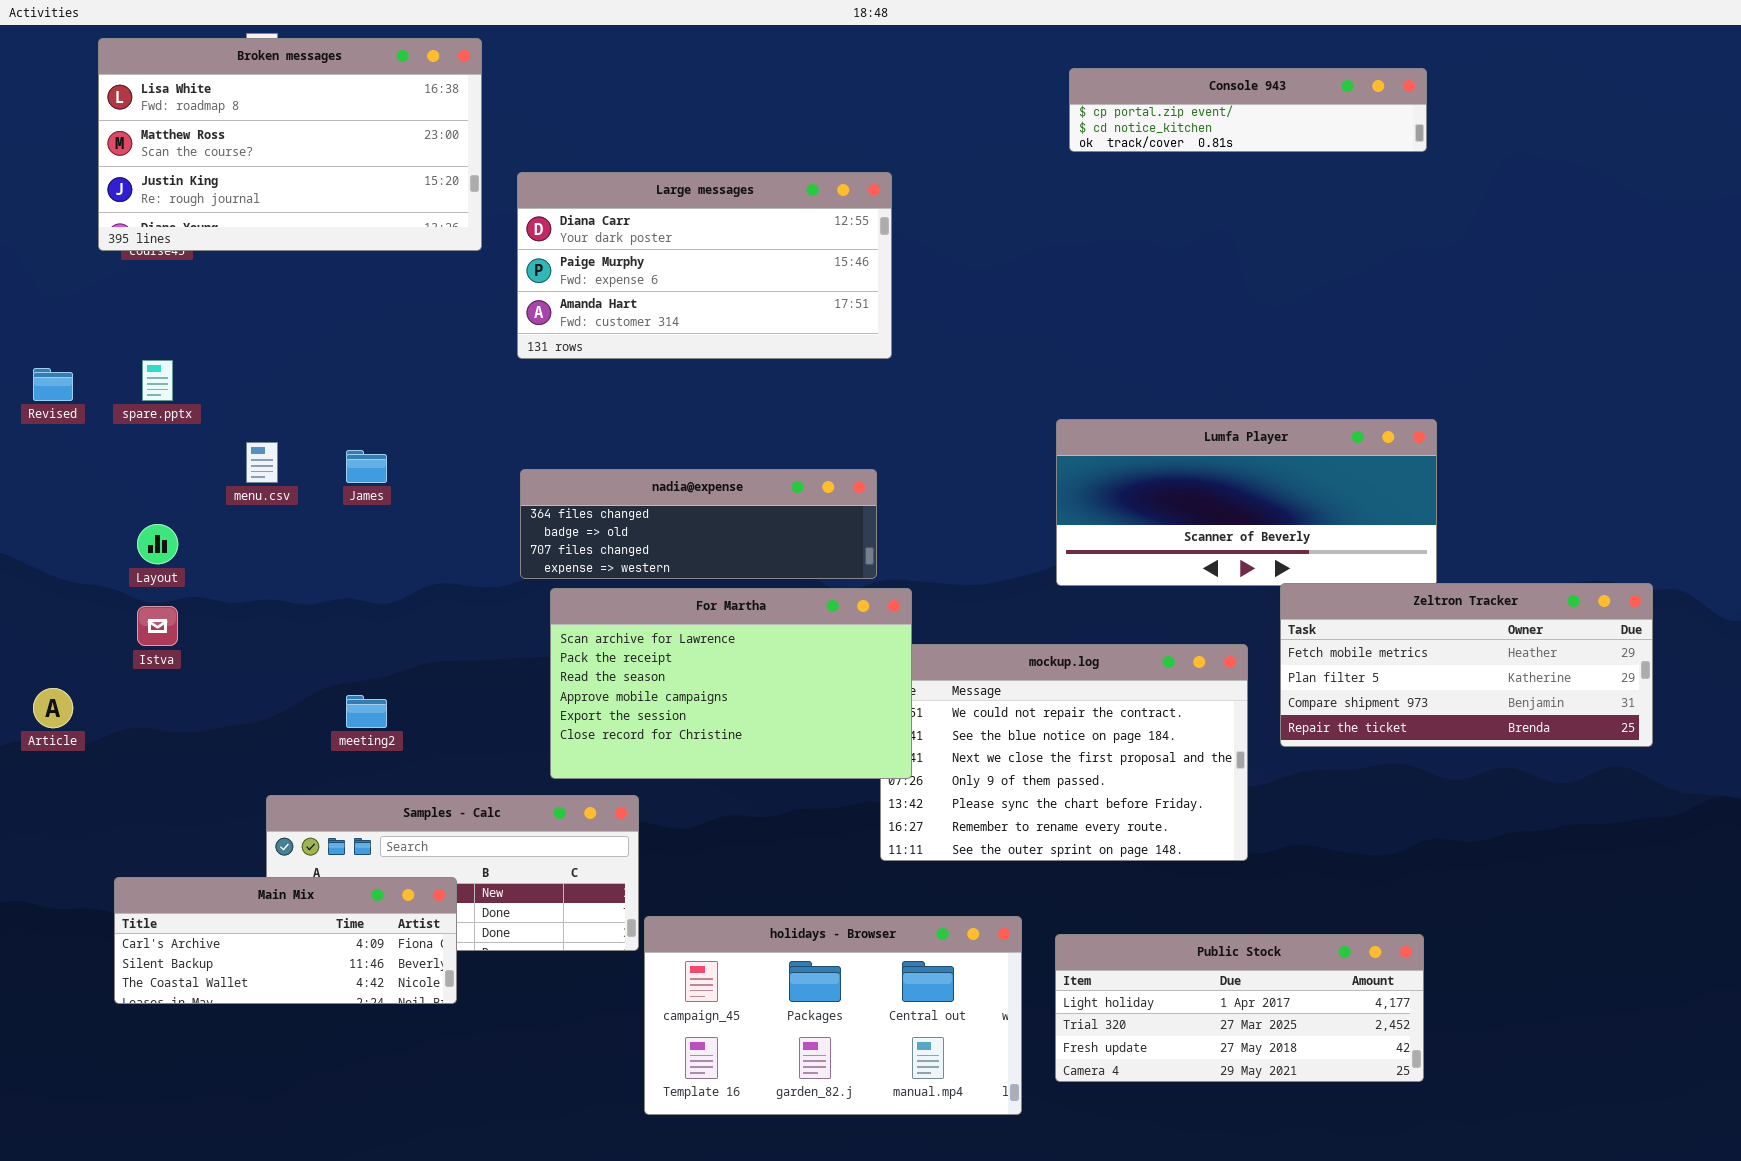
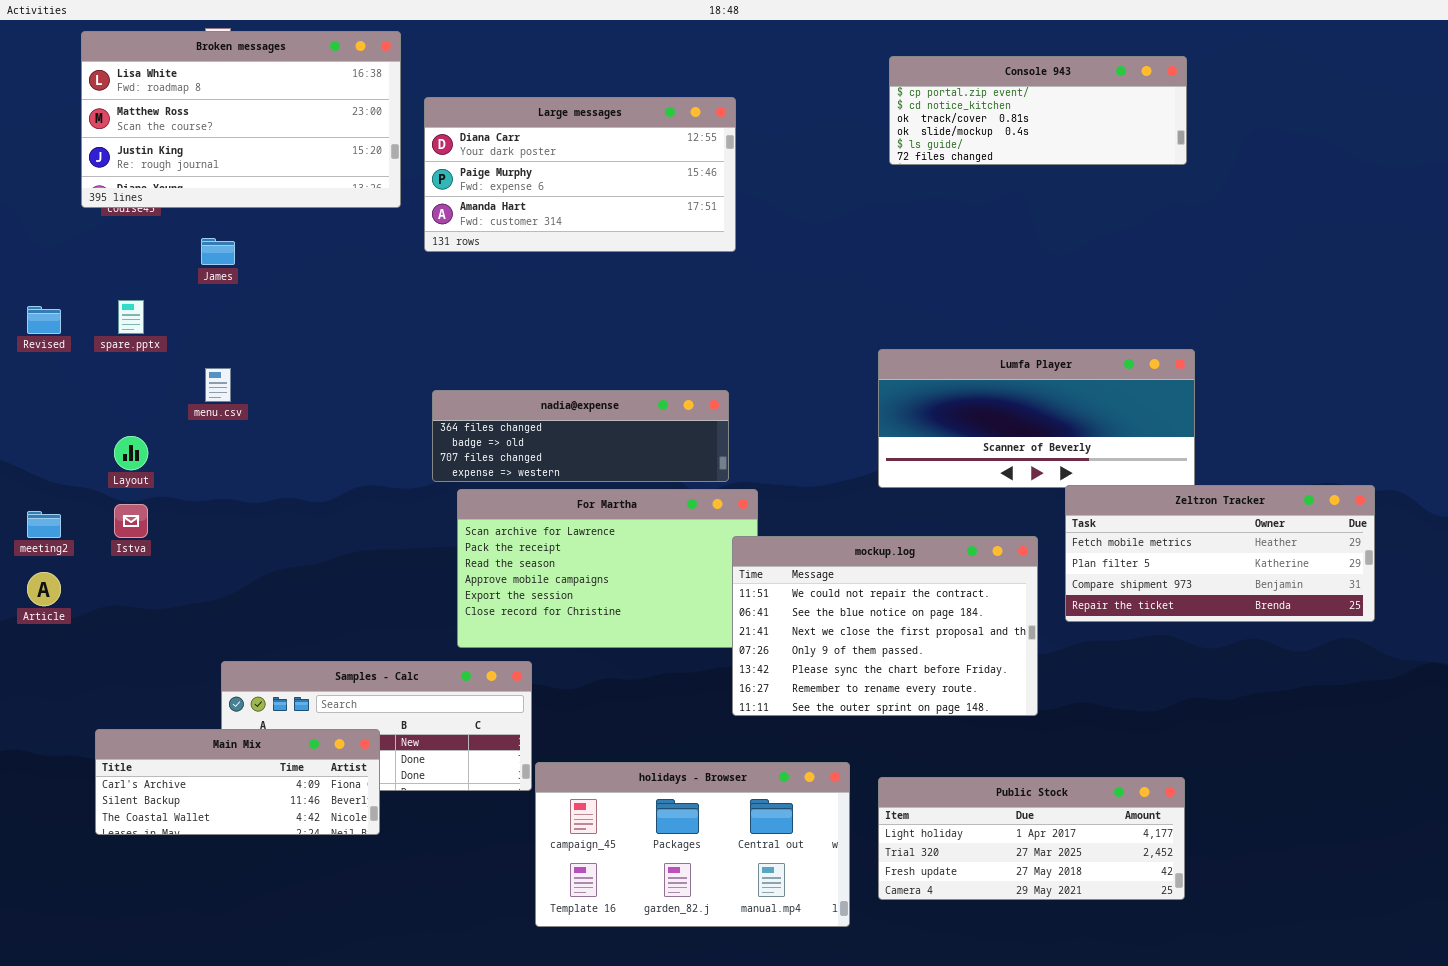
Console 943: [1069,68,1427,152] -> [889,56,1187,165], resized
Large messages: [517,172,892,359] -> [424,97,736,252], moved
James: [346,450,387,483] -> [201,238,235,265], moved
mockup.log: [880,644,1248,861] -> [732,536,1038,716], raised
meeting2: [346,695,387,728] -> [27,511,61,538], moved

